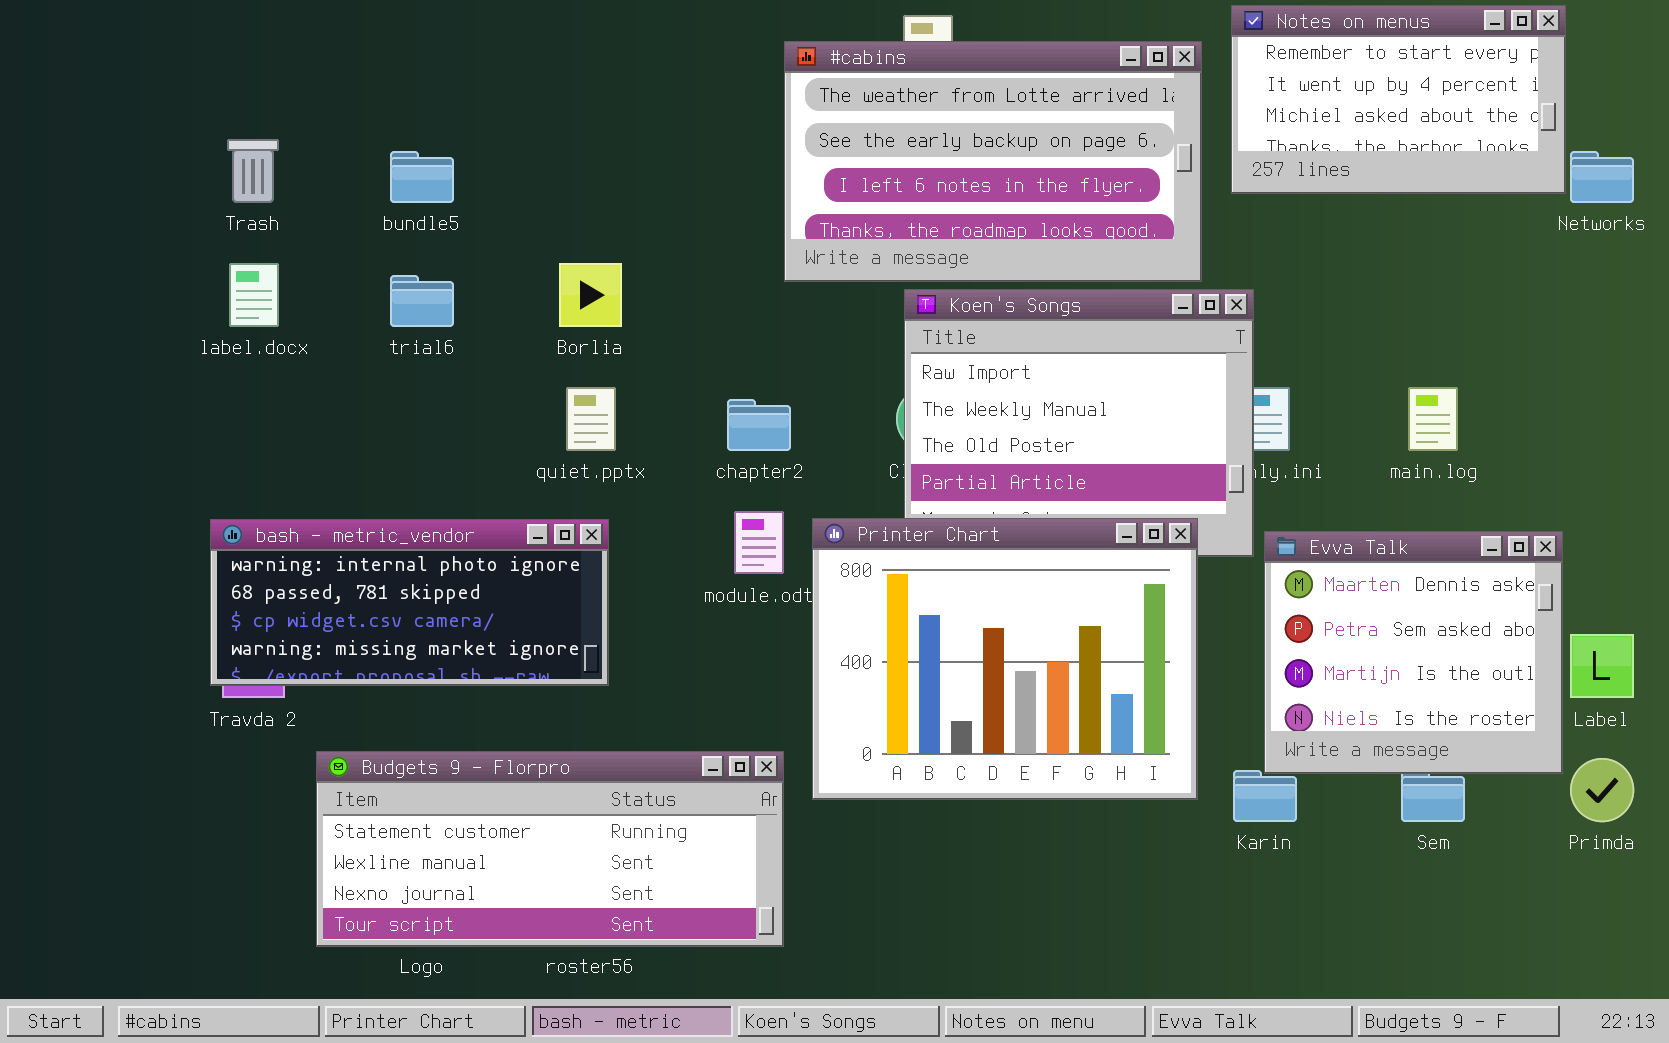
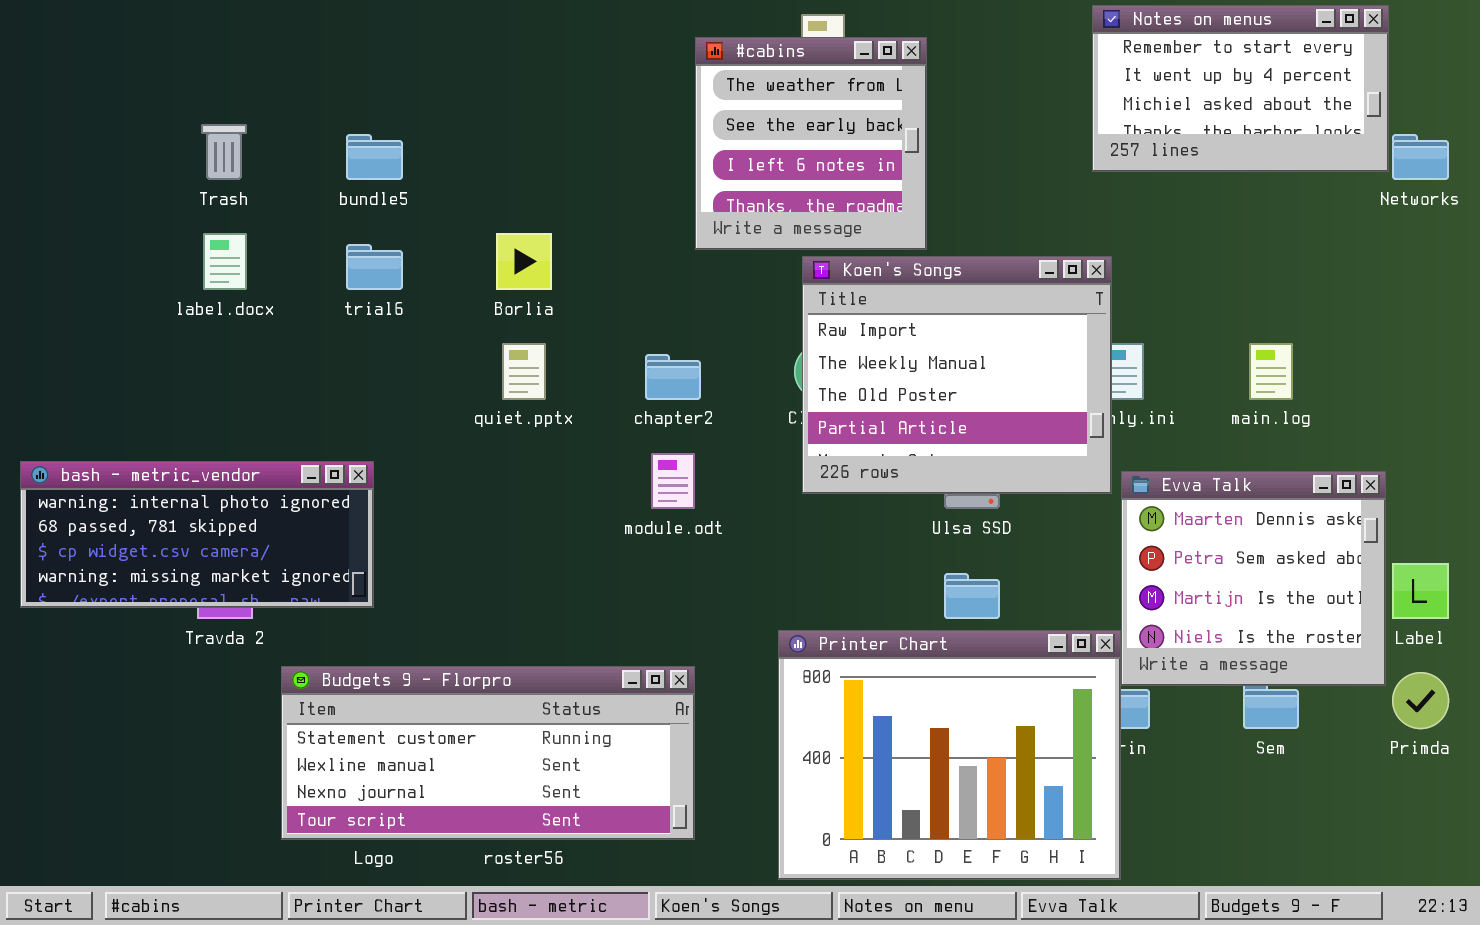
#cabins: [784,41,1202,282] -> [695,37,927,250], resized
Printer Chart: [812,518,1198,800] -> [778,630,1121,880], moved
bash - metric_vendor: [210,519,609,686] -> [20,461,374,608], moved

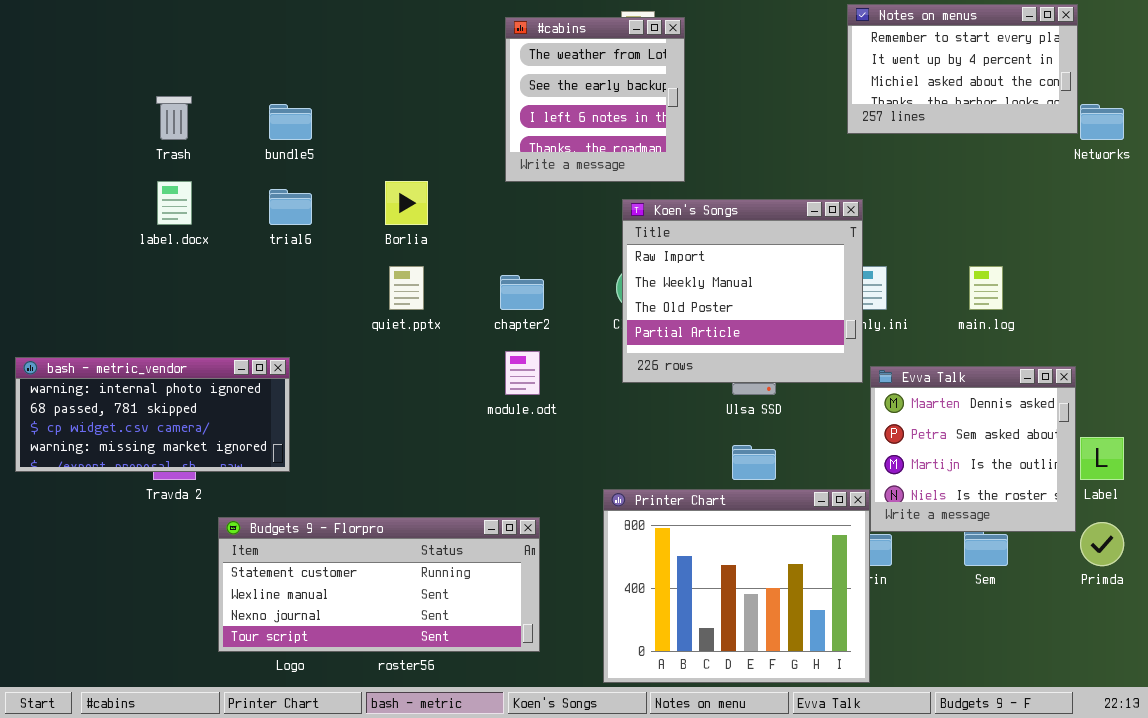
#cabins: [695,37,927,250] -> [505,17,685,182], moved

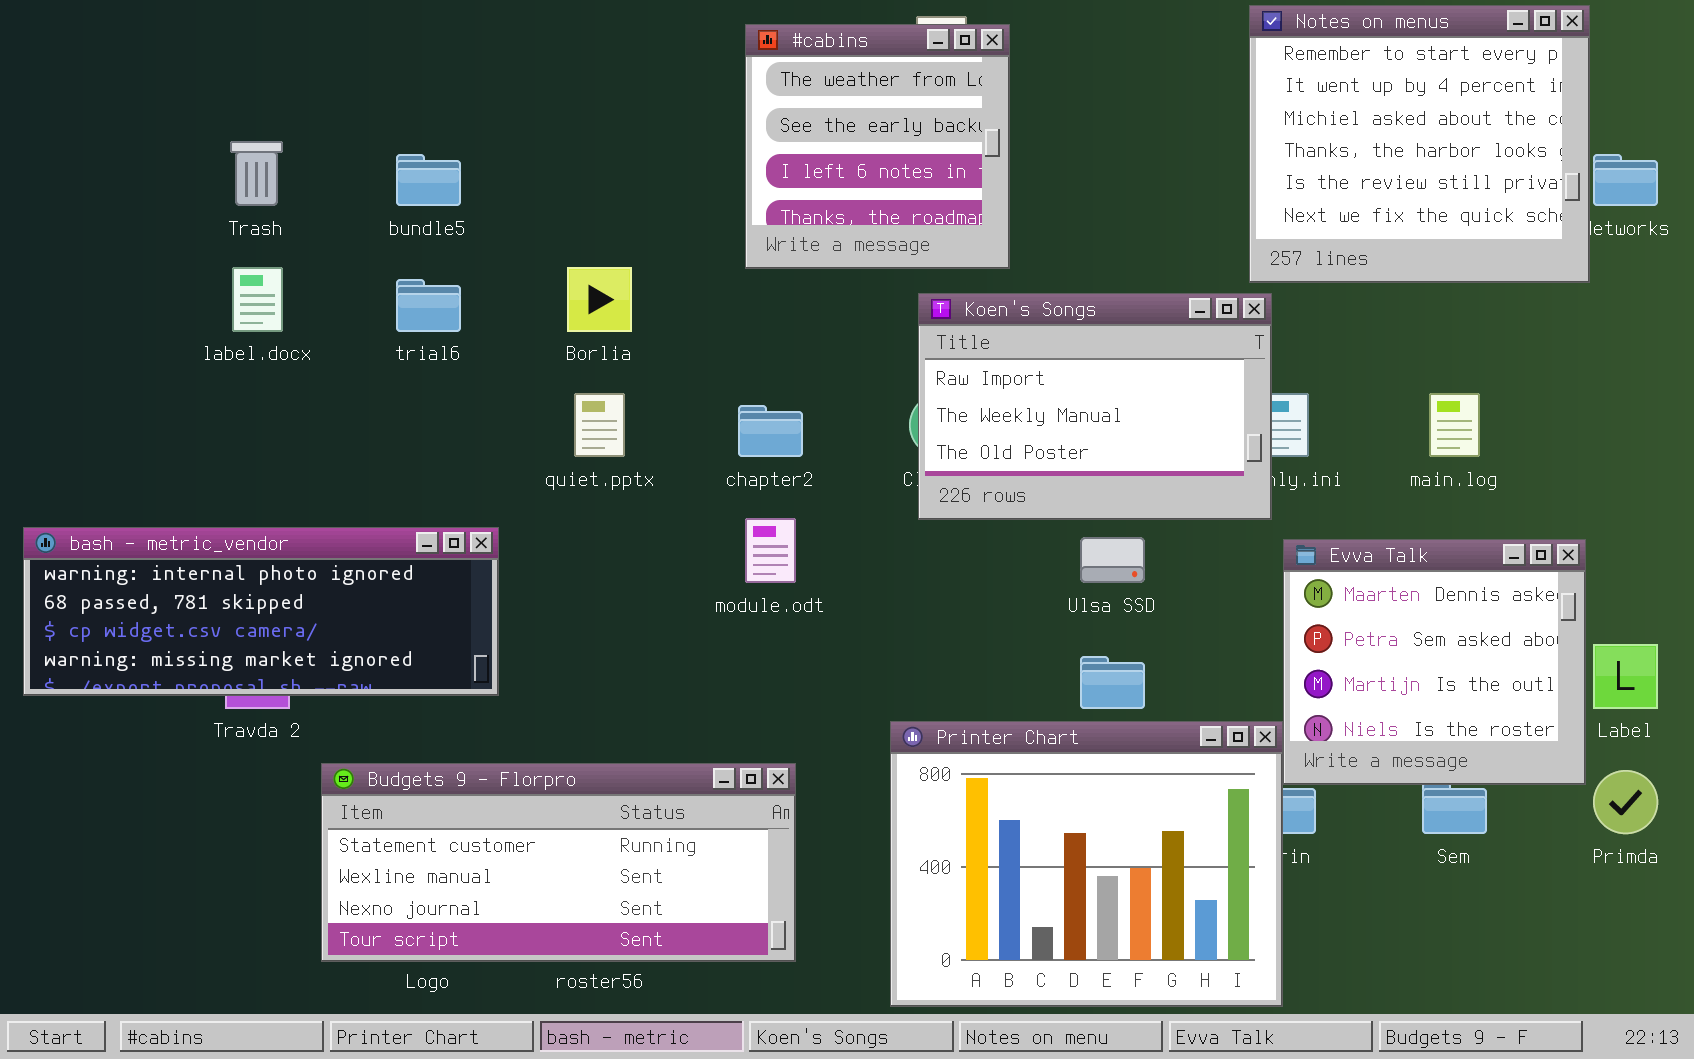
Notes on menus: [847,4,1078,134] -> [1249,5,1590,283], resized
Koen's Songs: [622,199,863,383] -> [918,293,1272,520], resized
bash - metric_vendor: [15,357,290,472] -> [23,527,499,696], resized

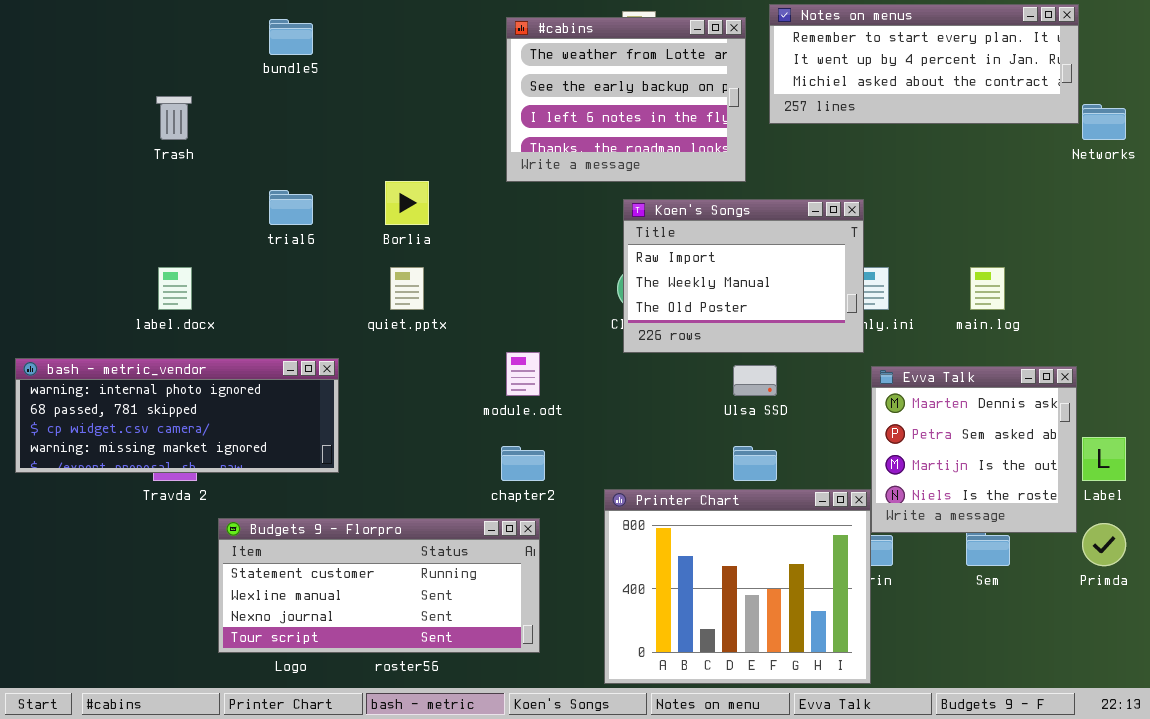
Notes on menus: [1249,5,1590,283] -> [769,4,1079,124], resized
#cabins: [745,24,1010,269] -> [506,17,746,182], resized
bundle5: [396,154,461,206] -> [269,19,313,55], moved
label.docx: [232,267,283,332] -> [158,267,192,310], moved
chapter2: [738,405,803,457] -> [501,446,545,481], moved

